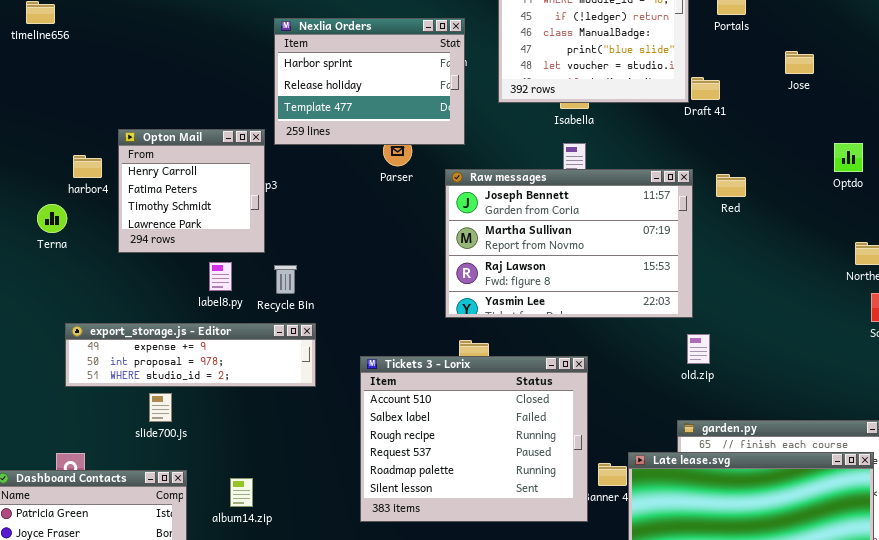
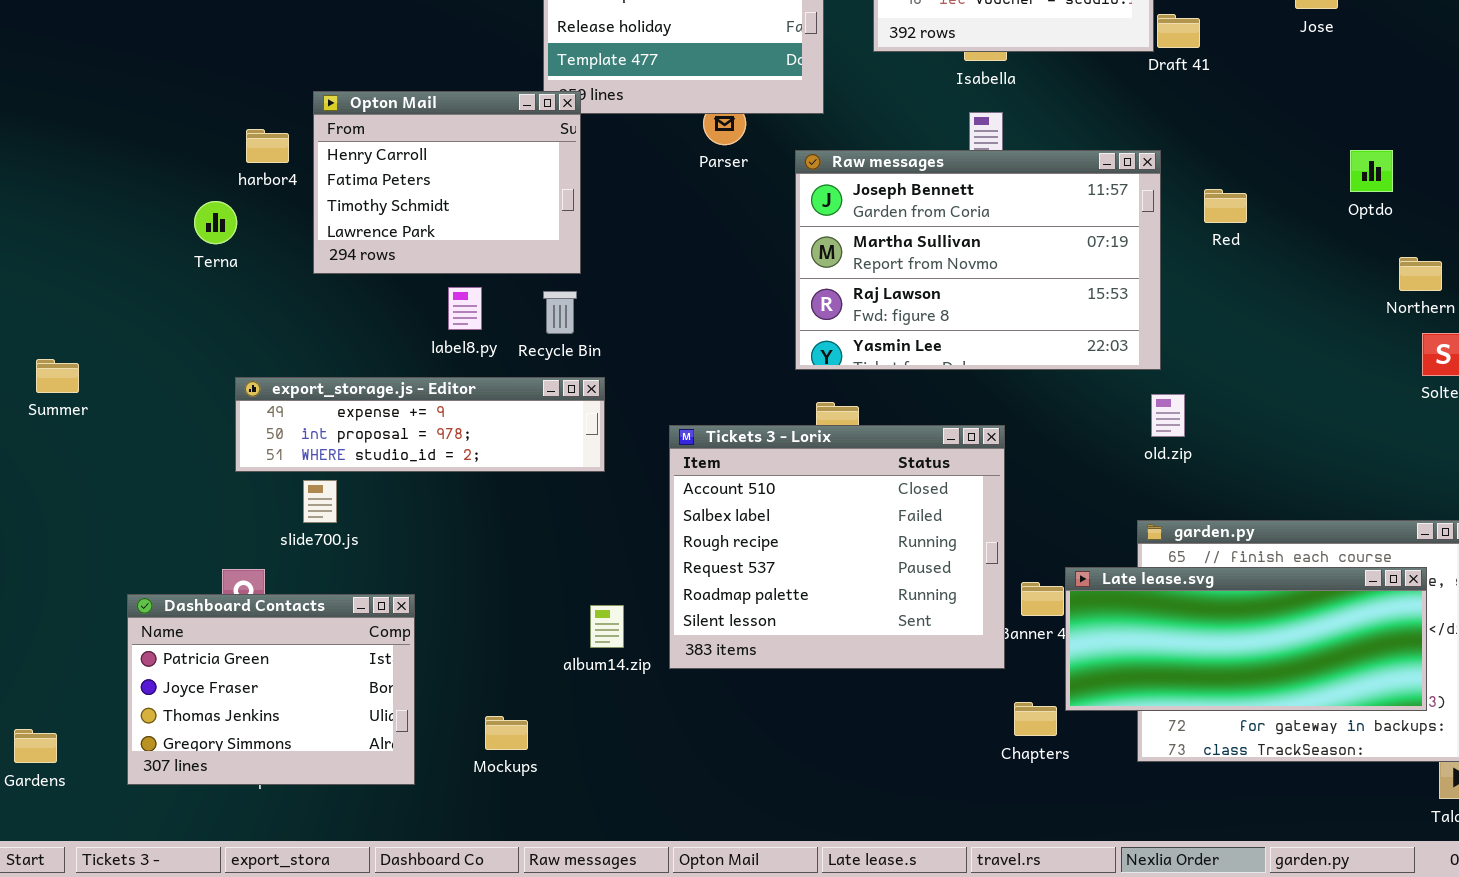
Opton Mail: [118,129,265,253] -> [313,91,581,274], resized
Optdo: [834,143,863,172] -> [1350,150,1393,192], moved
Red: [716,174,746,197] -> [1204,189,1247,223], moved
slide700.js: [149,393,172,422] -> [303,480,337,523], moved
album14.zip: [230,478,253,507] -> [590,605,624,648], moved

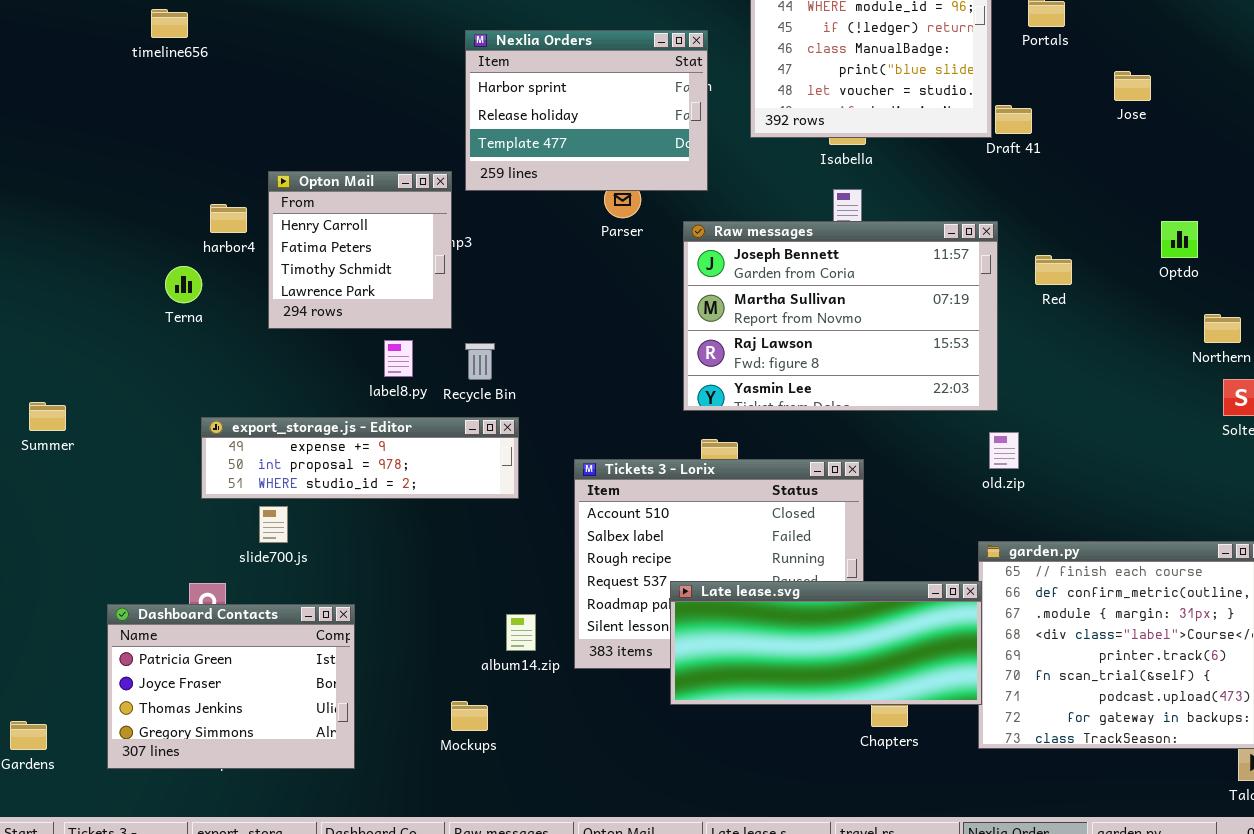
Opton Mail: [313,91,581,274] -> [268,171,452,329], resized
Late lease.svg: [1065,567,1427,711] -> [670,581,982,705], moved
Mockups: [485,716,528,750] -> [451,701,488,731], moved

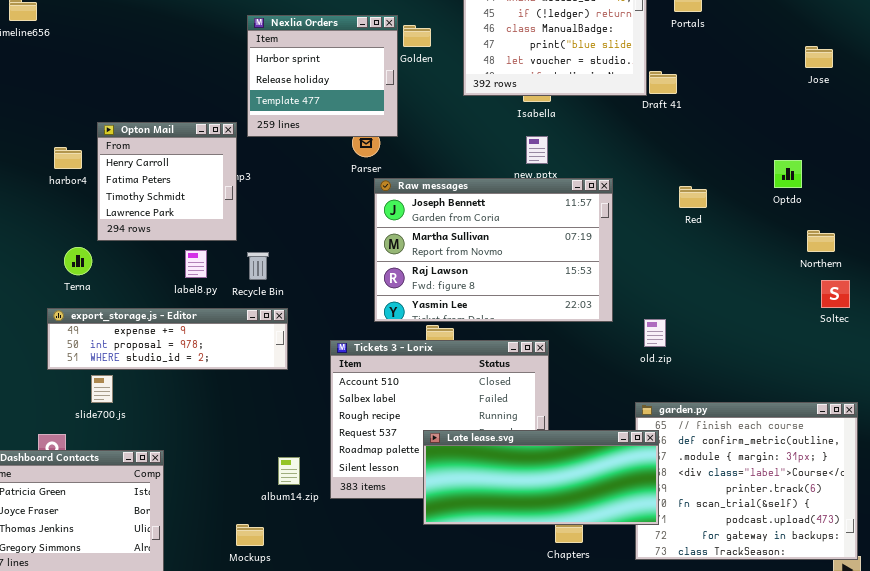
Nexlia Orders: [465,30,708,191] -> [247,15,398,137], resized
Jose: [1114,71,1151,101] -> [805,46,833,68], moved
Raw messages: [683,221,998,411] -> [374,178,613,322], moved
Terna: [165,266,202,303] -> [64,247,92,275], moved
Late lease.svg: [670,581,982,705] -> [423,430,659,525], moved

